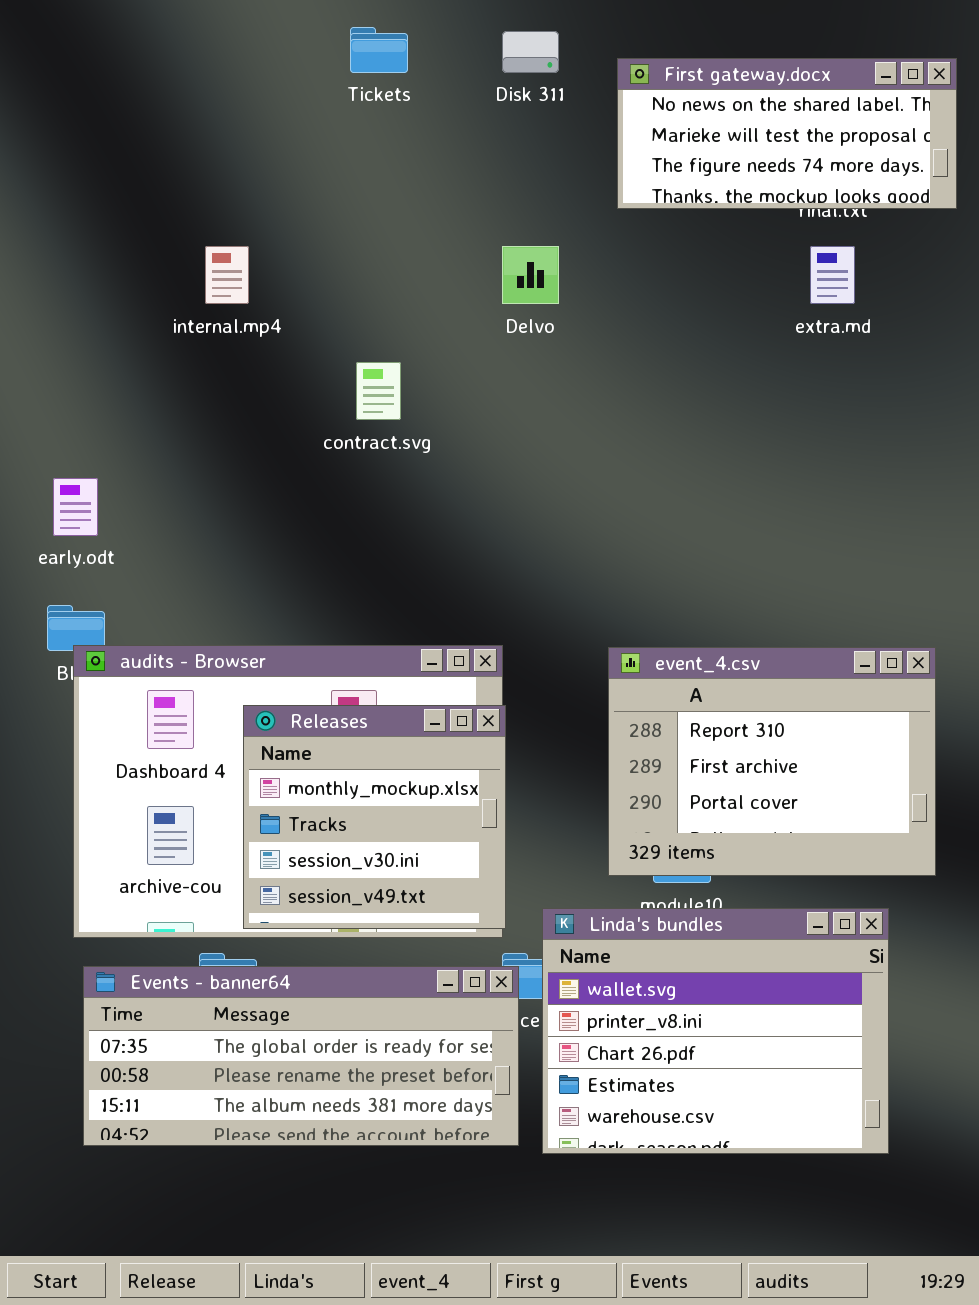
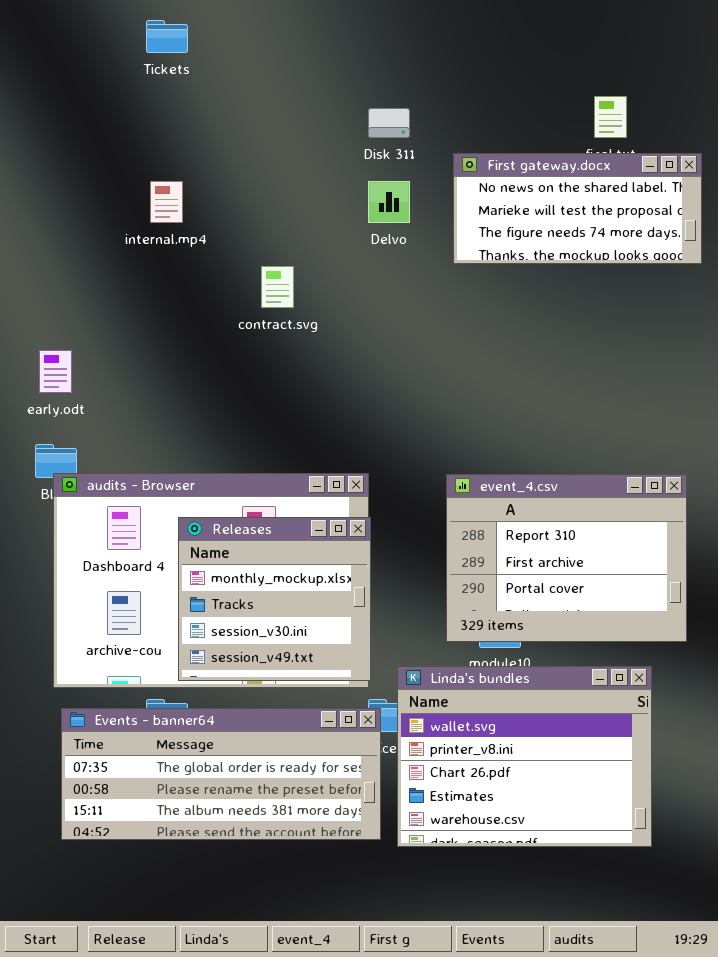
Tickets: [350,27,408,73] -> [146,20,188,53], moved
Disk 311: [502,31,559,73] -> [368,108,410,138], moved
First gateway.docx: [617,58,957,209] -> [453,153,702,264], moved

